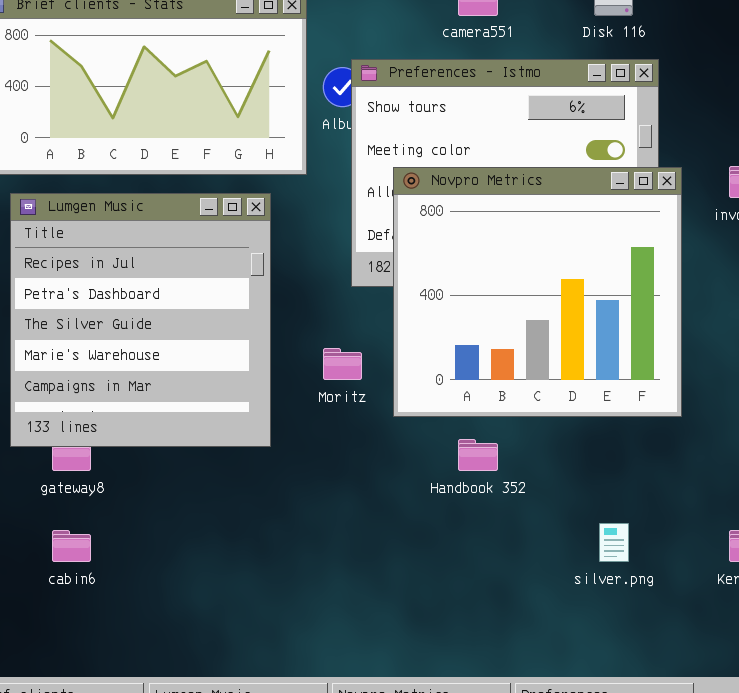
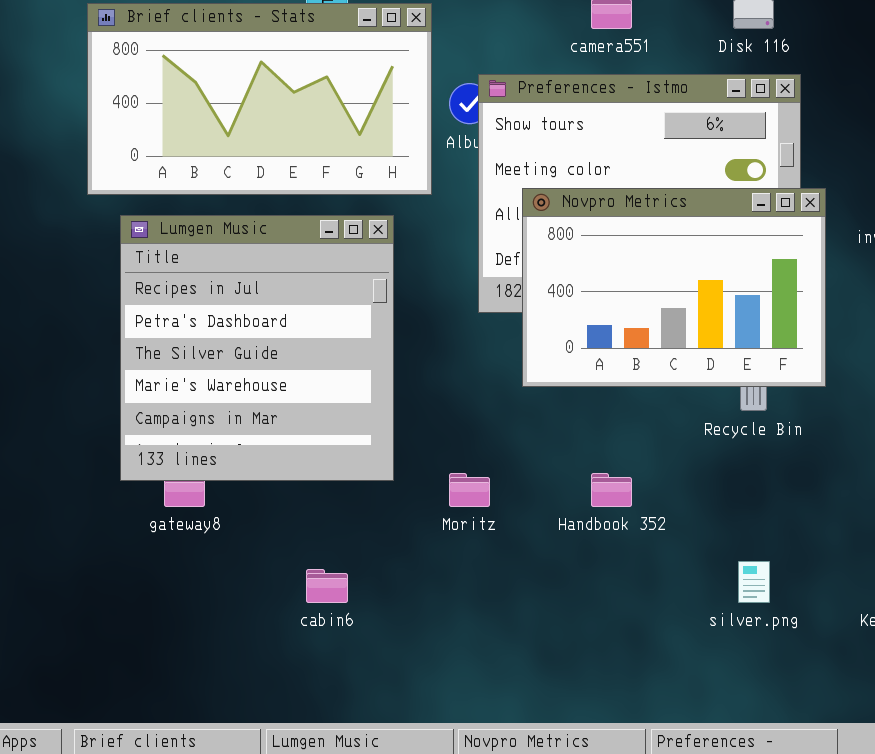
Novpro Metrics: [393,167,682,417] -> [522,188,826,387], resized
Moritz: [323,348,362,380] -> [449,473,490,507], moved
cabin6: [52,530,91,562] -> [306,569,348,603], moved

